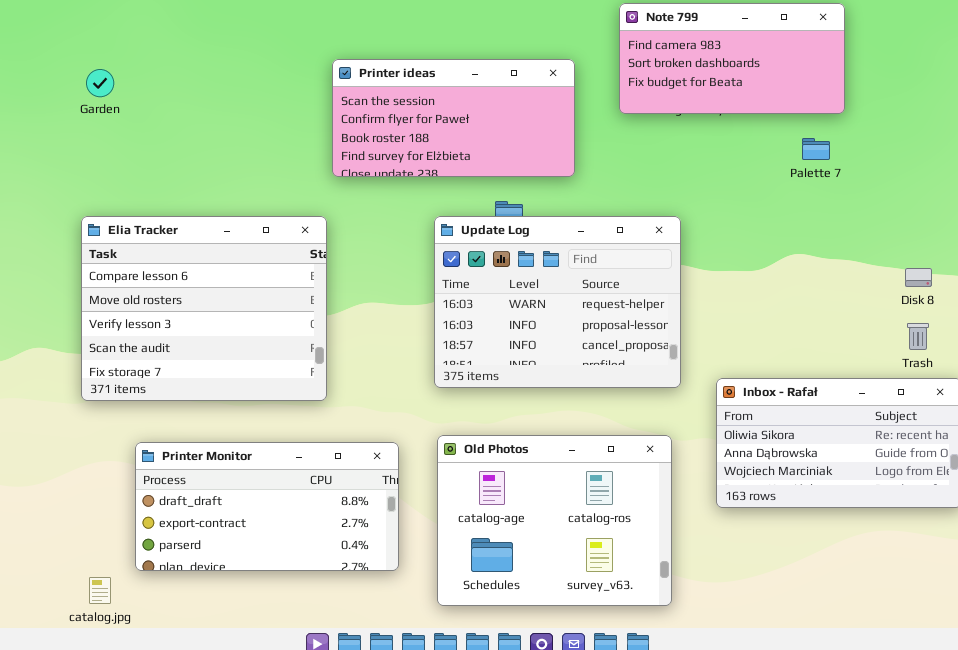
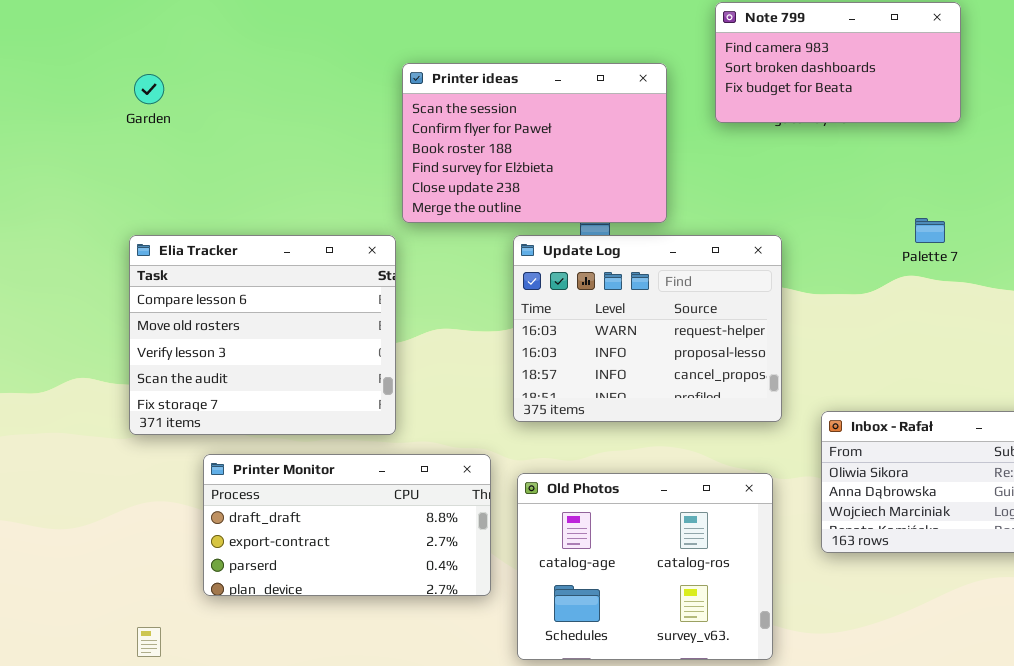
Printer ideas: [332,59,575,177] -> [402,63,667,223], resized
Palette 7: [802,138,830,160] -> [915,218,945,243], moved
Printer Monitor: [135,442,399,571] -> [203,454,491,596], moved

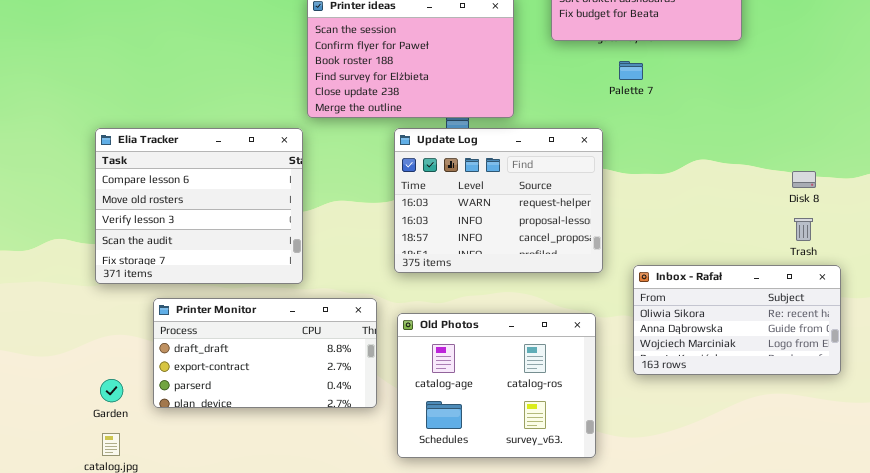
Garden: [134,74,164,104] -> [100,379,123,402], moved
Palette 7: [915,218,945,243] -> [619,61,643,80], moved

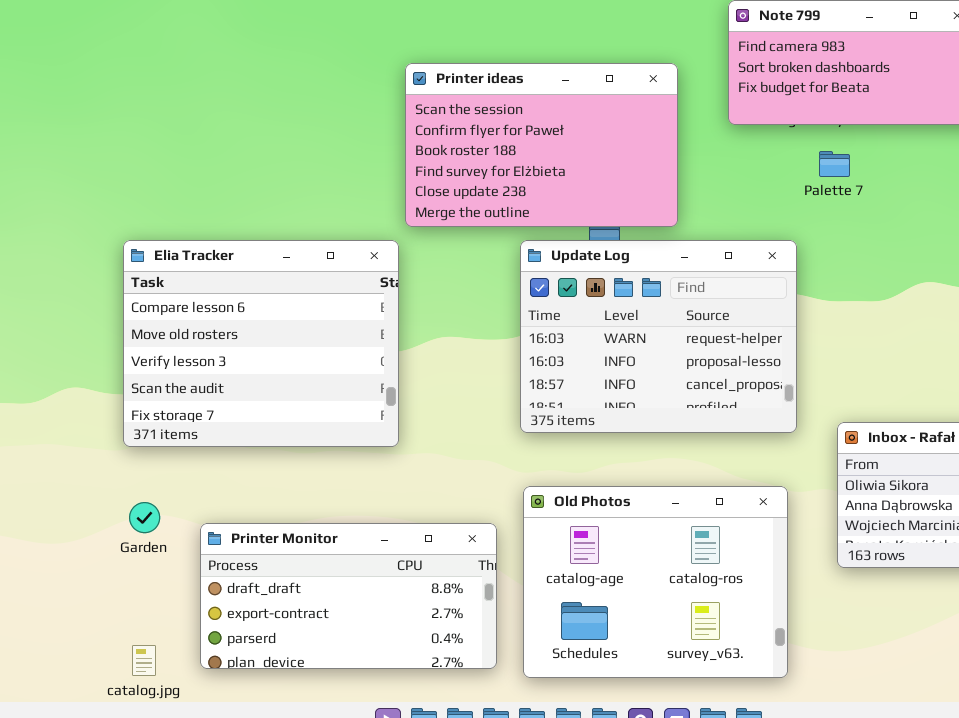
Printer Monitor: [153,298,377,408] -> [200,523,497,669], moved
Garden: [100,379,123,402] -> [129,502,160,533], moved

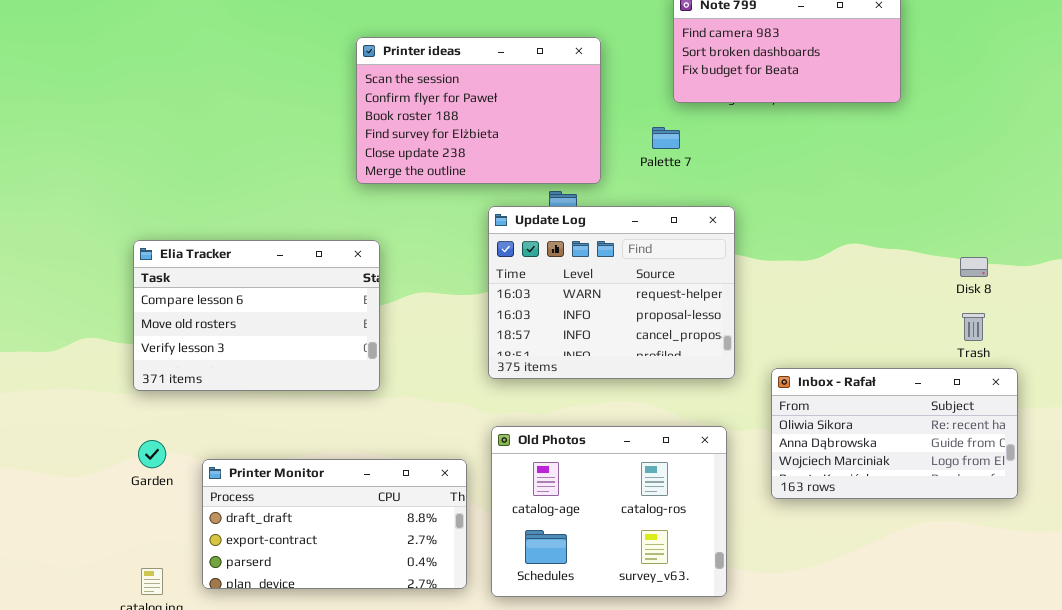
Printer ideas: [405,63,678,227] -> [356,37,601,184], moved
Palette 7: [819,151,850,177] -> [652,127,680,149], moved
Elia Tracker: [123,240,399,447] -> [133,240,380,391], resized

